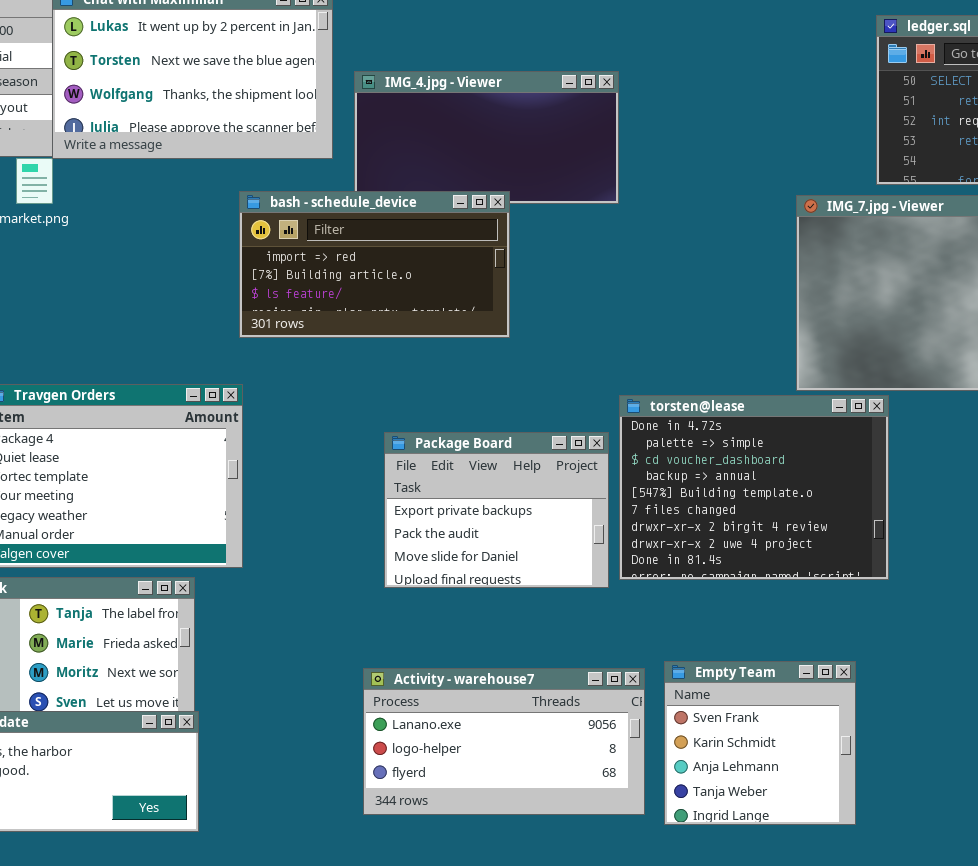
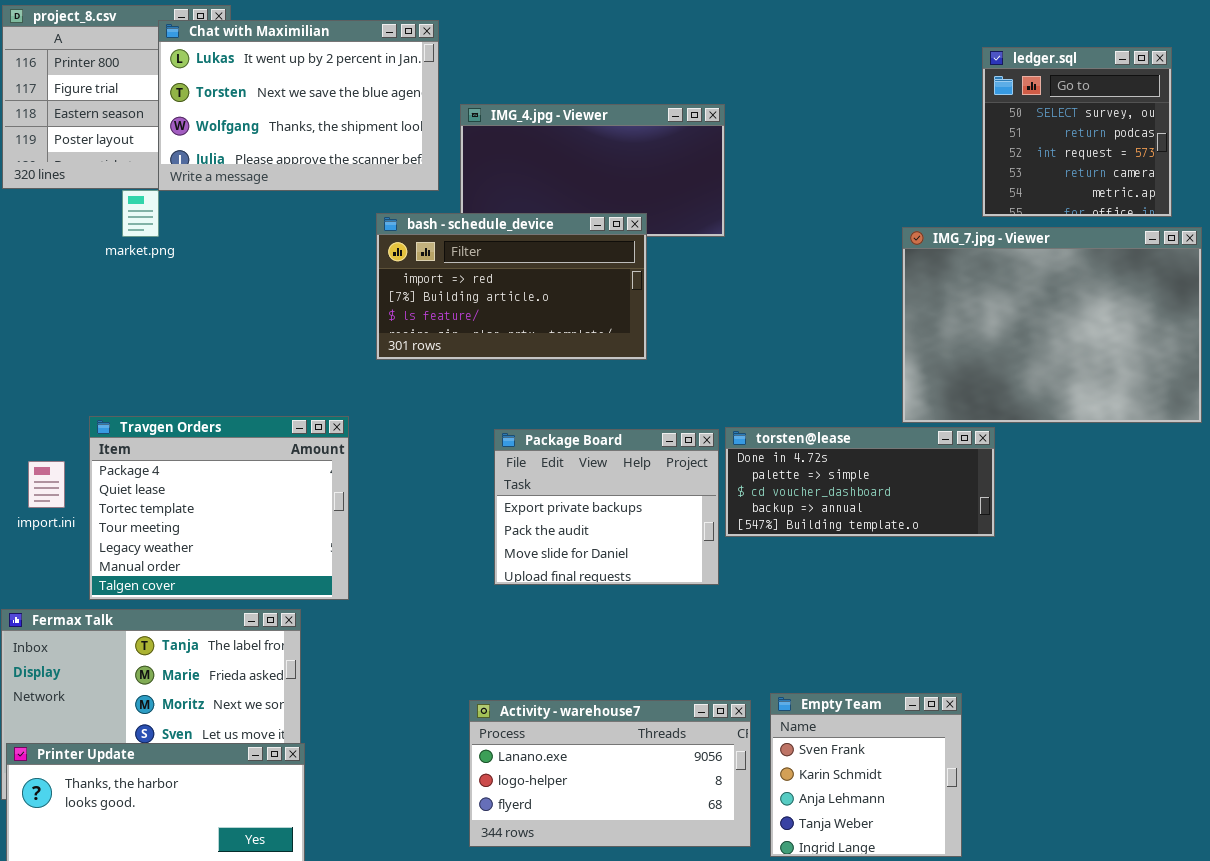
bash - schedule_device: [239,191,510,338] -> [376,213,647,360], moved
torsten@lease: [619,395,889,580] -> [725,427,995,537], resized
Package Board: [384,432,609,588] -> [494,429,719,585], moved

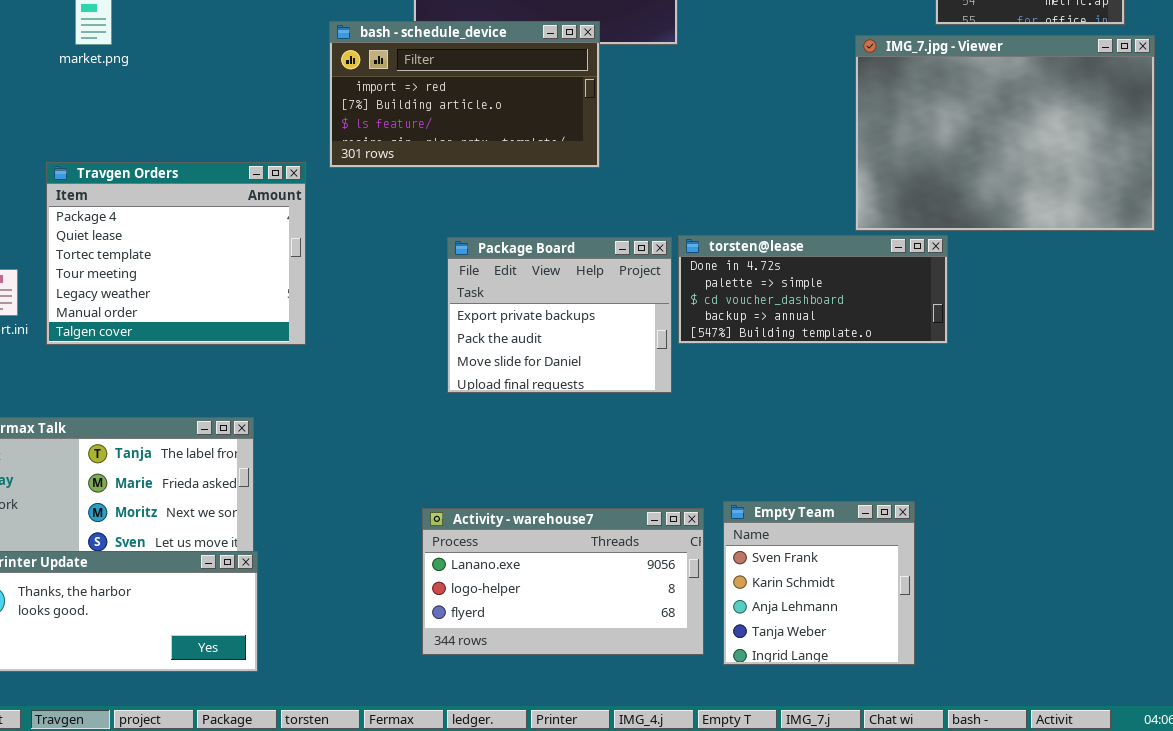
Travgen Orders: [89,416,349,600] -> [46,162,306,345], moved

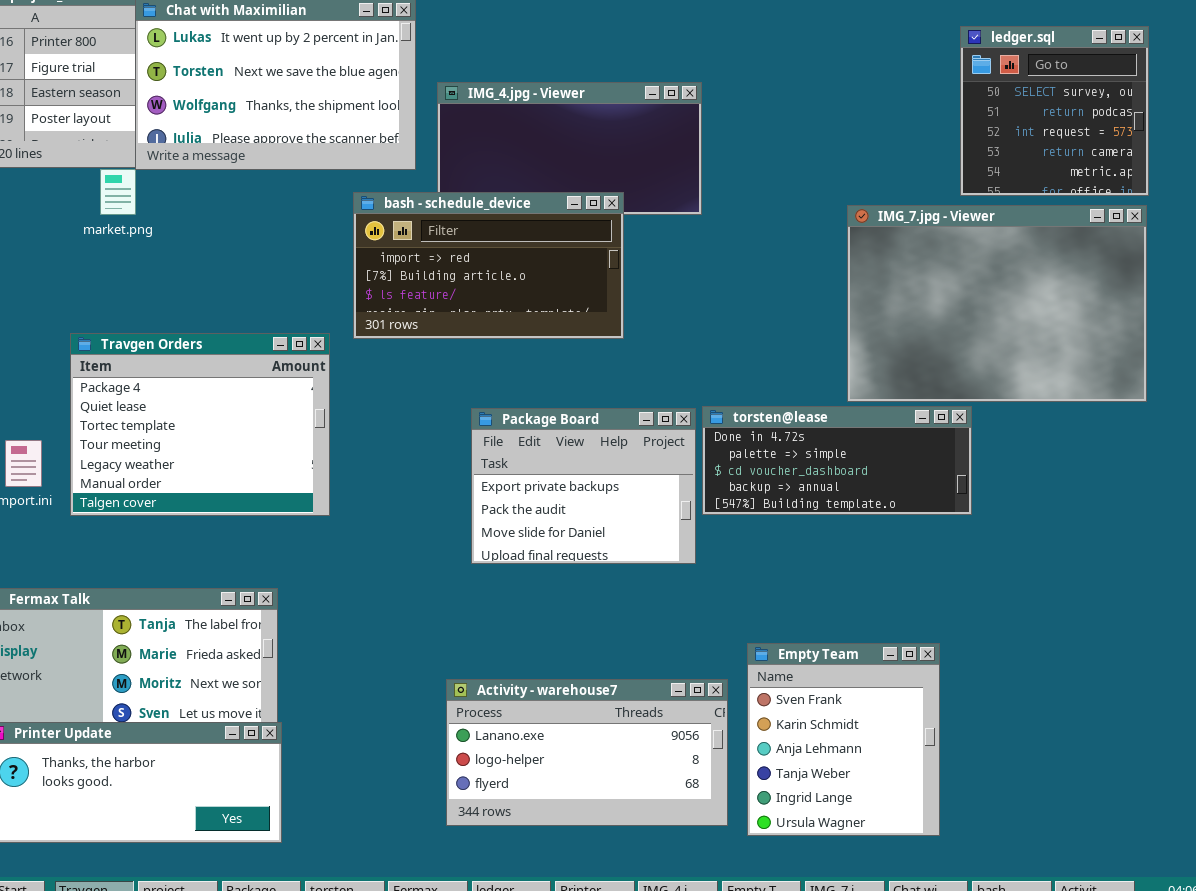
IMG_7.jpg - Viewer: [855,35,1155,231] -> [847,205,1147,402], moved
Empty Team: [723,501,915,665] -> [747,643,940,836], resized

